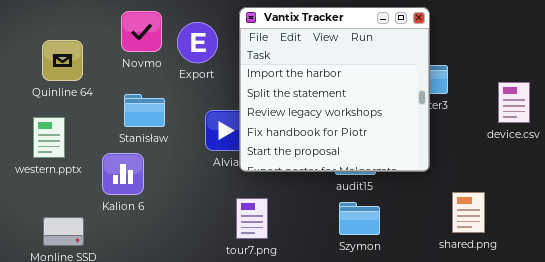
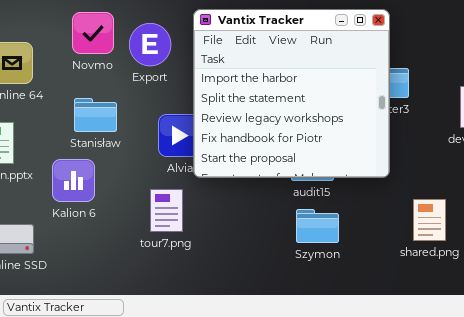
tour7.png: [236,198,268,239] -> [150,189,183,232], moved

